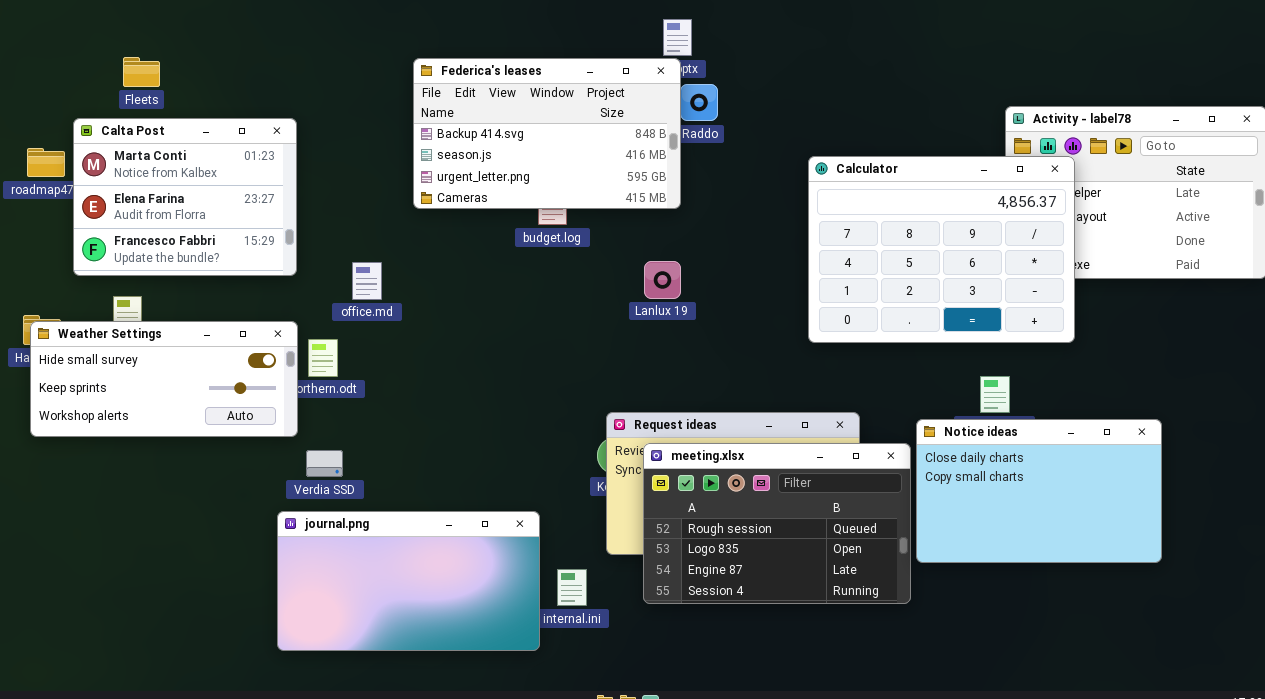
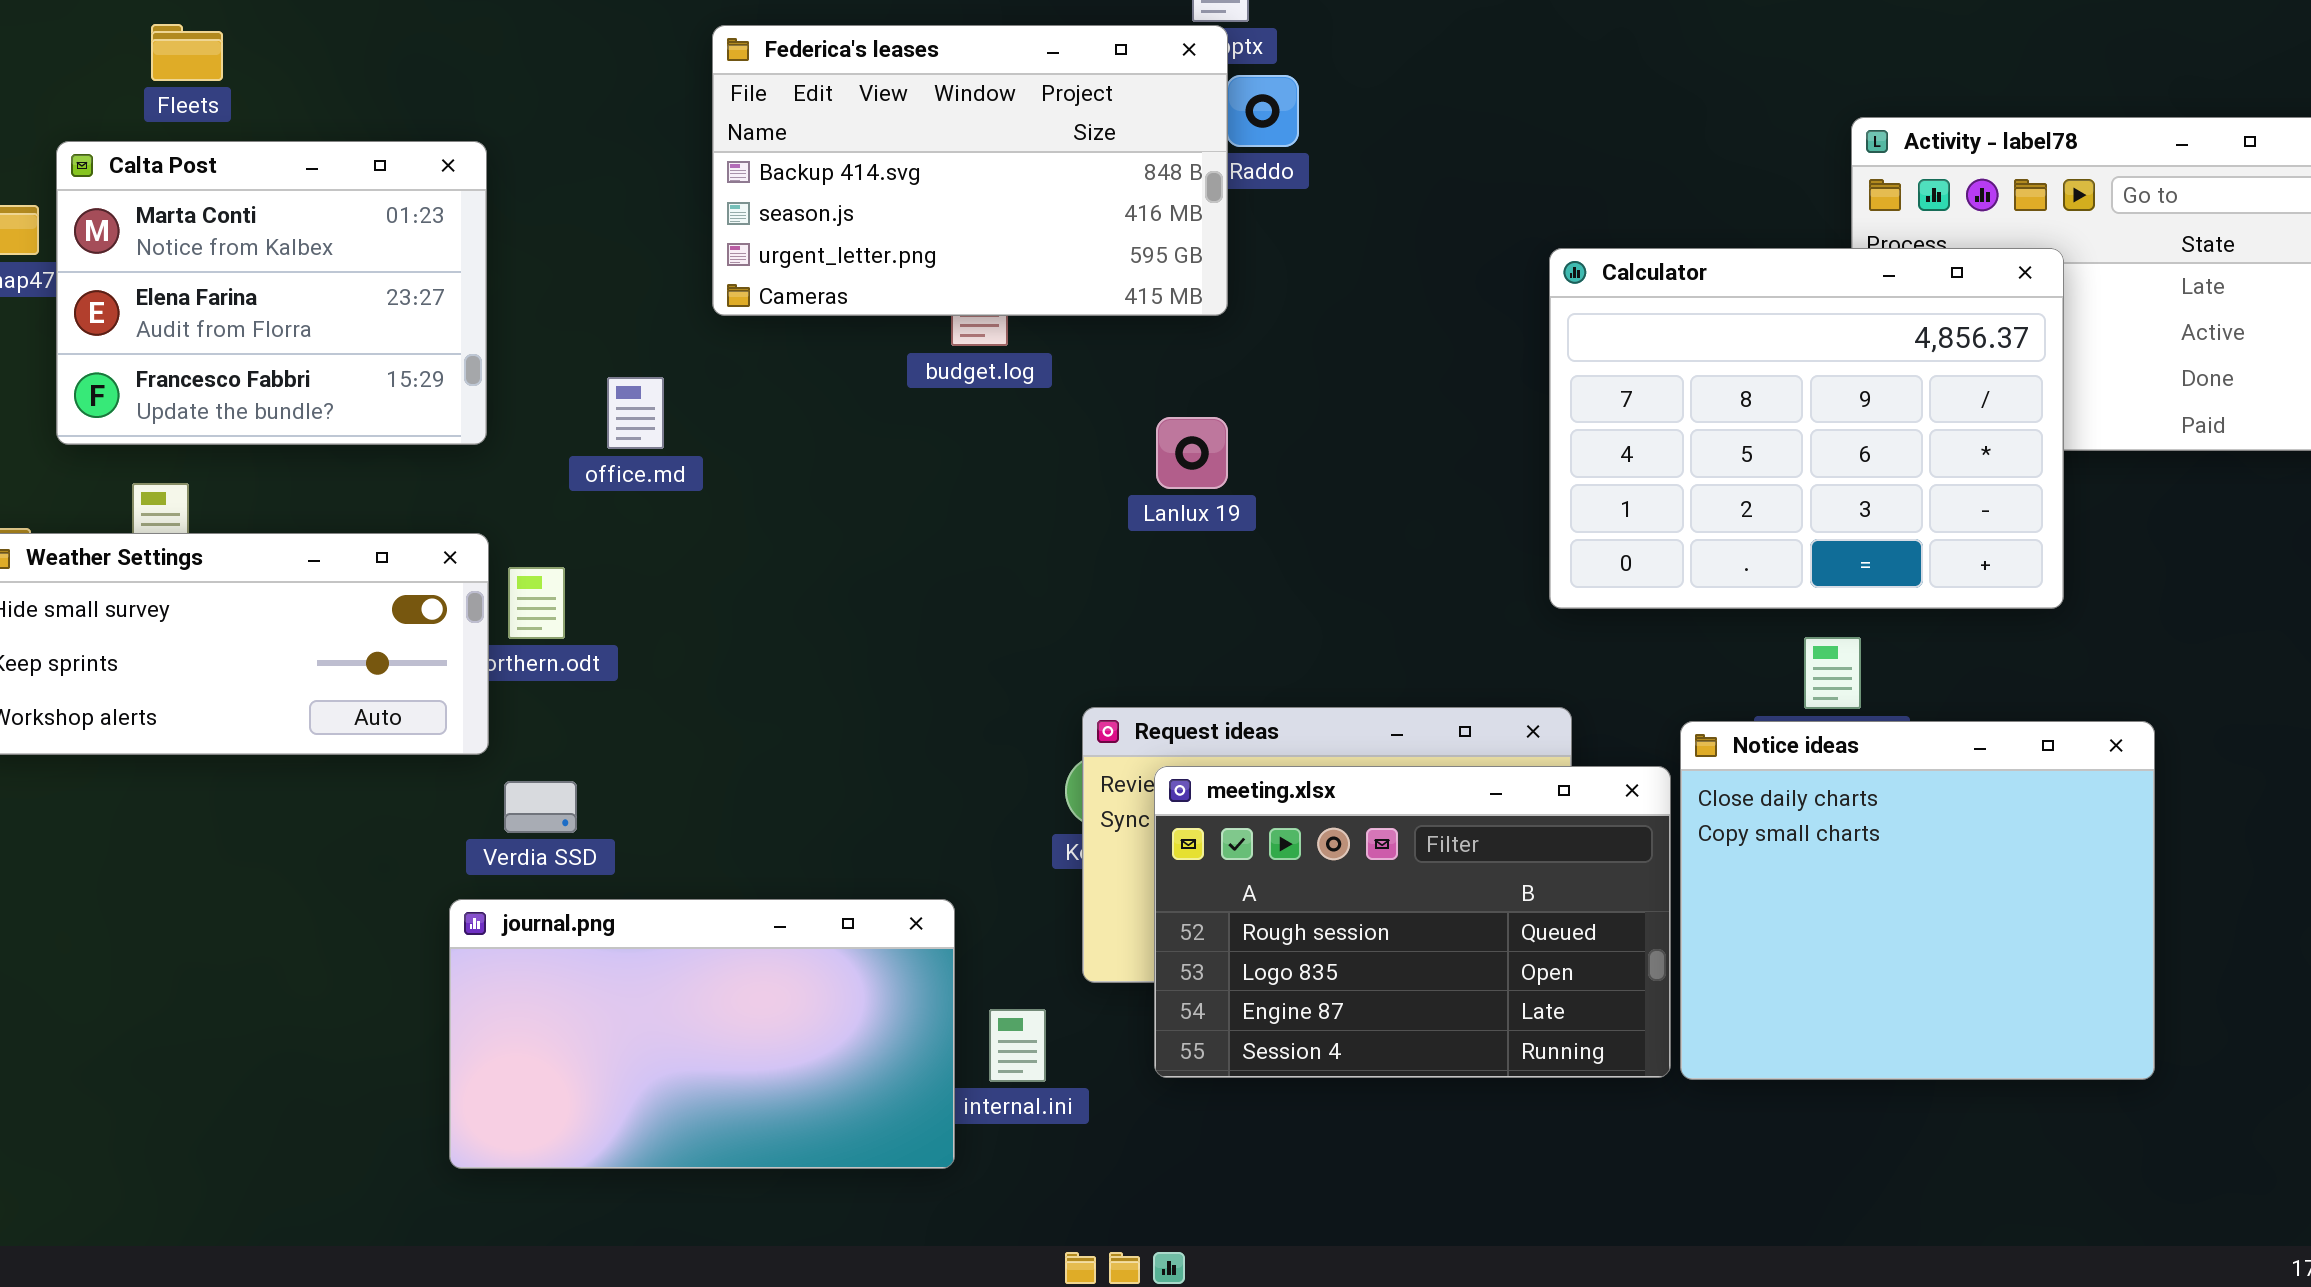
Calculator: [808,156,1075,343] -> [1549,248,2064,609], moved
office.md: [352,262,382,300] -> [607,377,664,449], moved
Notice ideas: [916,419,1162,563] -> [1680,721,2155,1080], resized

